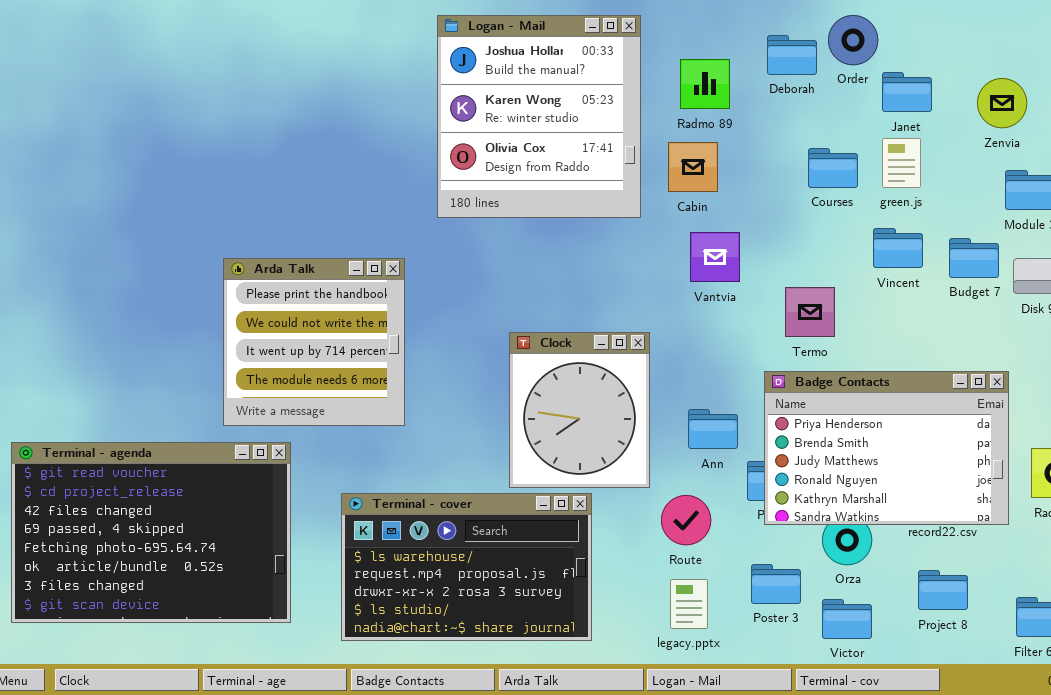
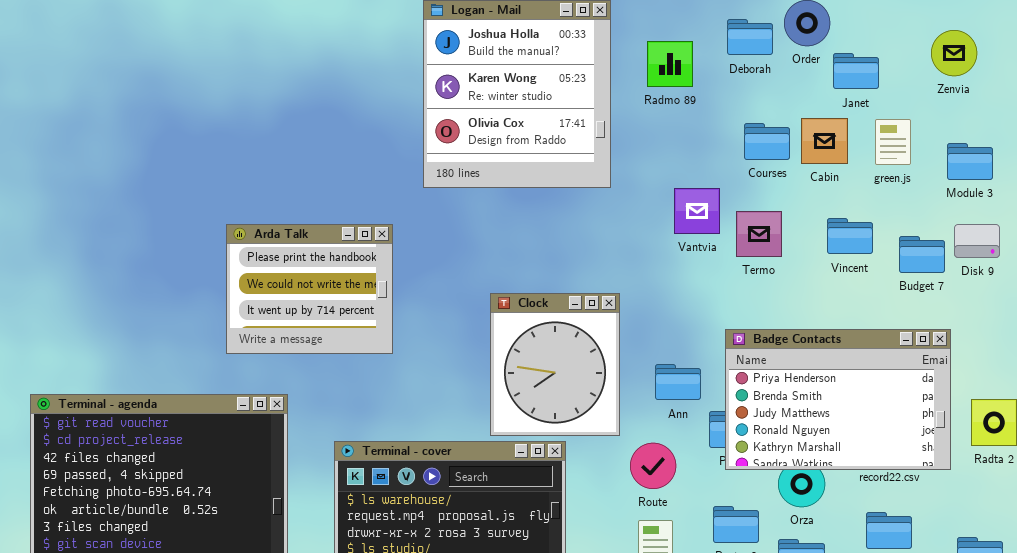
Zenvia: [977,78,1027,128] -> [931,30,977,76], moved
green.js: [882,138,921,188] -> [875,119,911,165], moved
Cabin: [668,142,718,192] -> [801,118,848,164], moved
Courses: [808,148,858,188] -> [744,123,790,160], moved
Vincent: [873,228,923,268] -> [827,218,873,254], moved
Vantvia: [690,232,740,282] -> [674,188,720,234], moved
Budget 7: [949,238,999,278] -> [899,236,945,273], moved
Arda Talk: [223,258,405,426] -> [226,224,393,354], resized
Termo: [785,287,835,337] -> [736,211,782,257], moved

